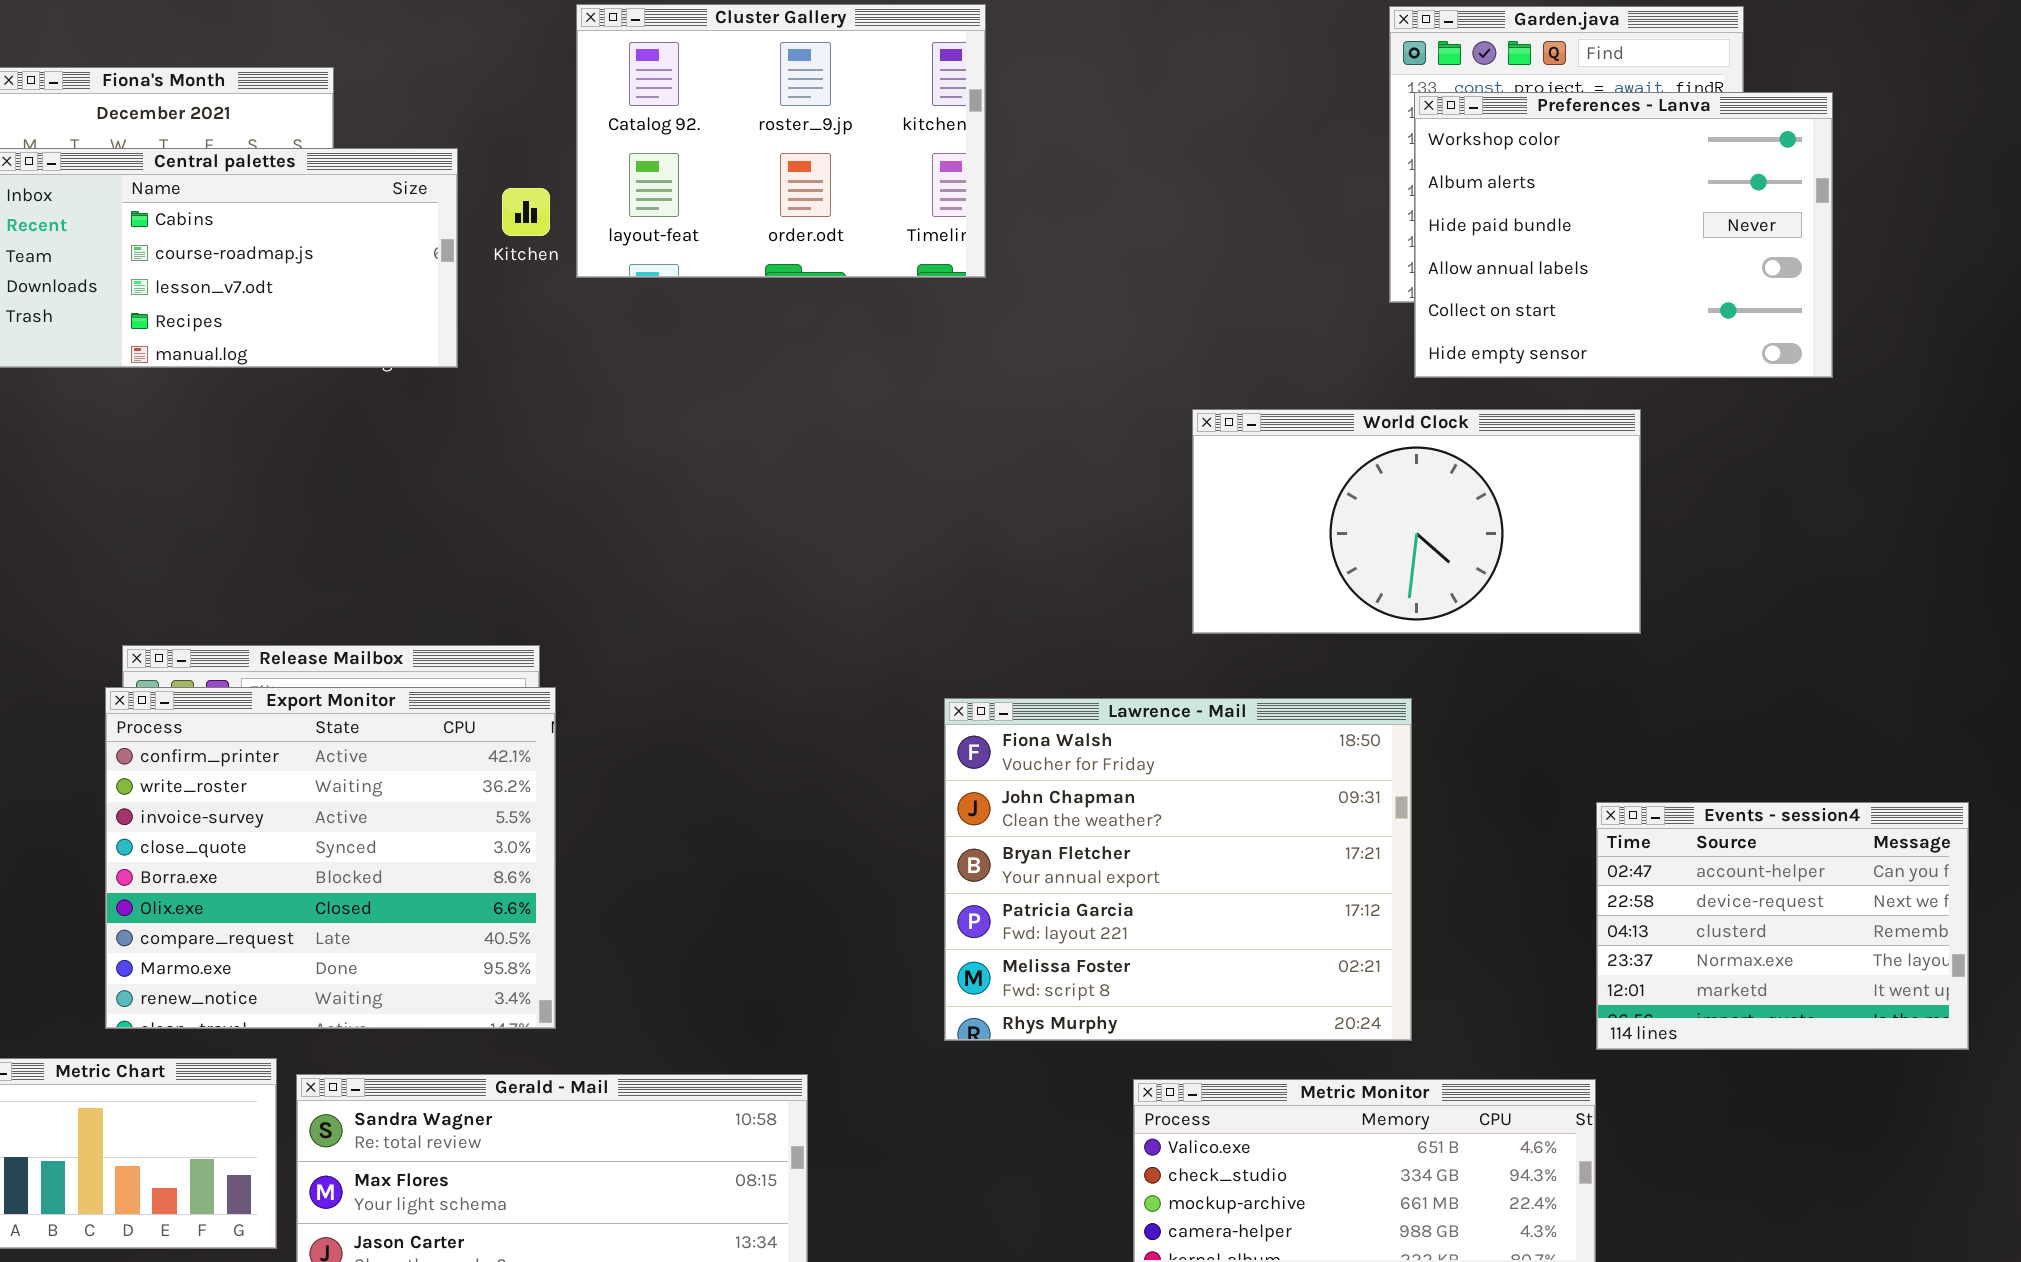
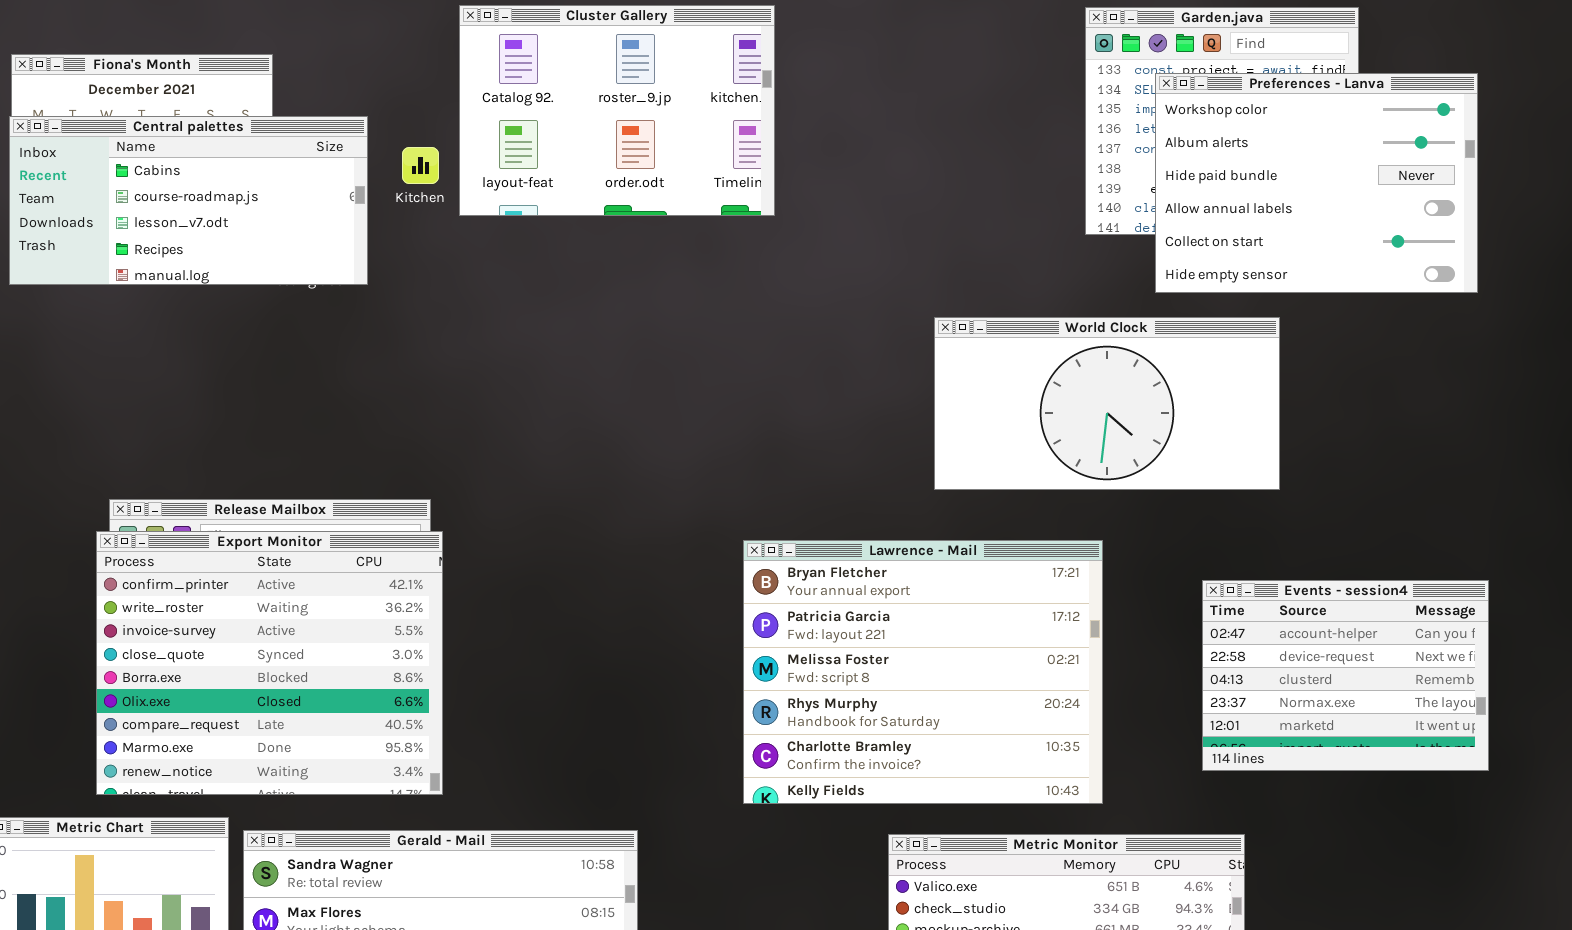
Preferences - Lanva: [1414,92,1833,378] -> [1155,73,1478,293], moved
Lawrence - Mail: [944,698,1412,1041] -> [743,540,1103,804], scrolled down 2 rows
Events - session4: [1596,802,1969,1050] -> [1202,580,1489,771], moved

